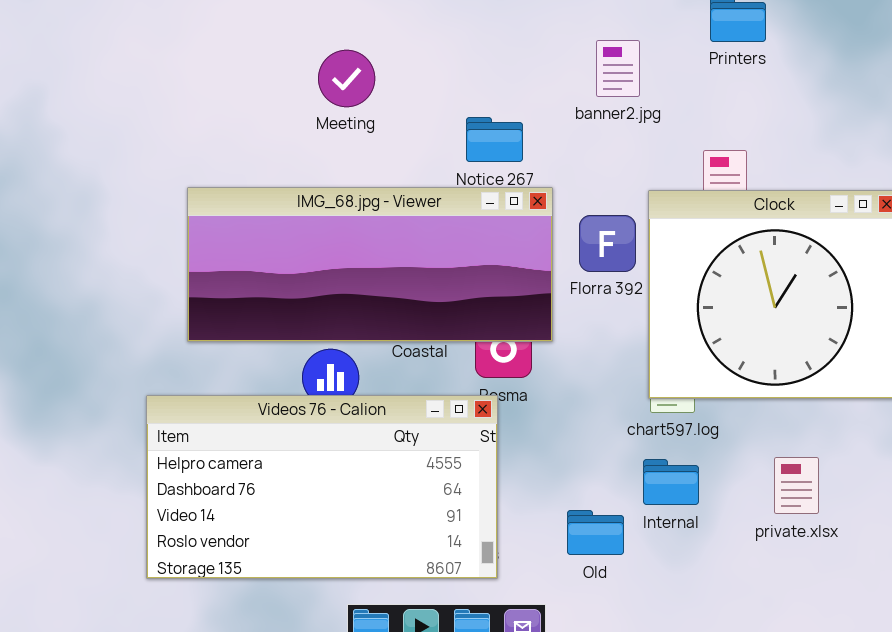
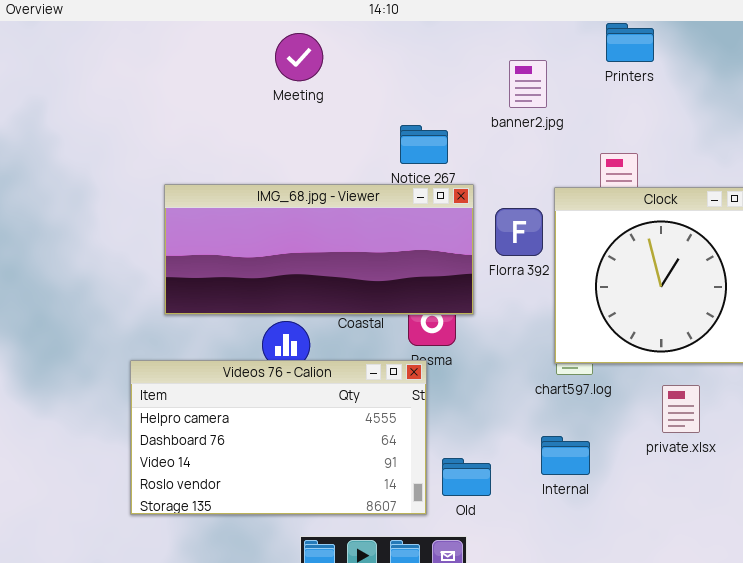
Meeting: [318,50,375,107] -> [275,33,323,81], moved
private.xlsx: [774,457,819,514] -> [662,385,700,433], moved
Internal: [643,459,699,505] -> [541,436,590,475], moved
Old: [567,510,624,555] -> [442,458,491,496], moved

